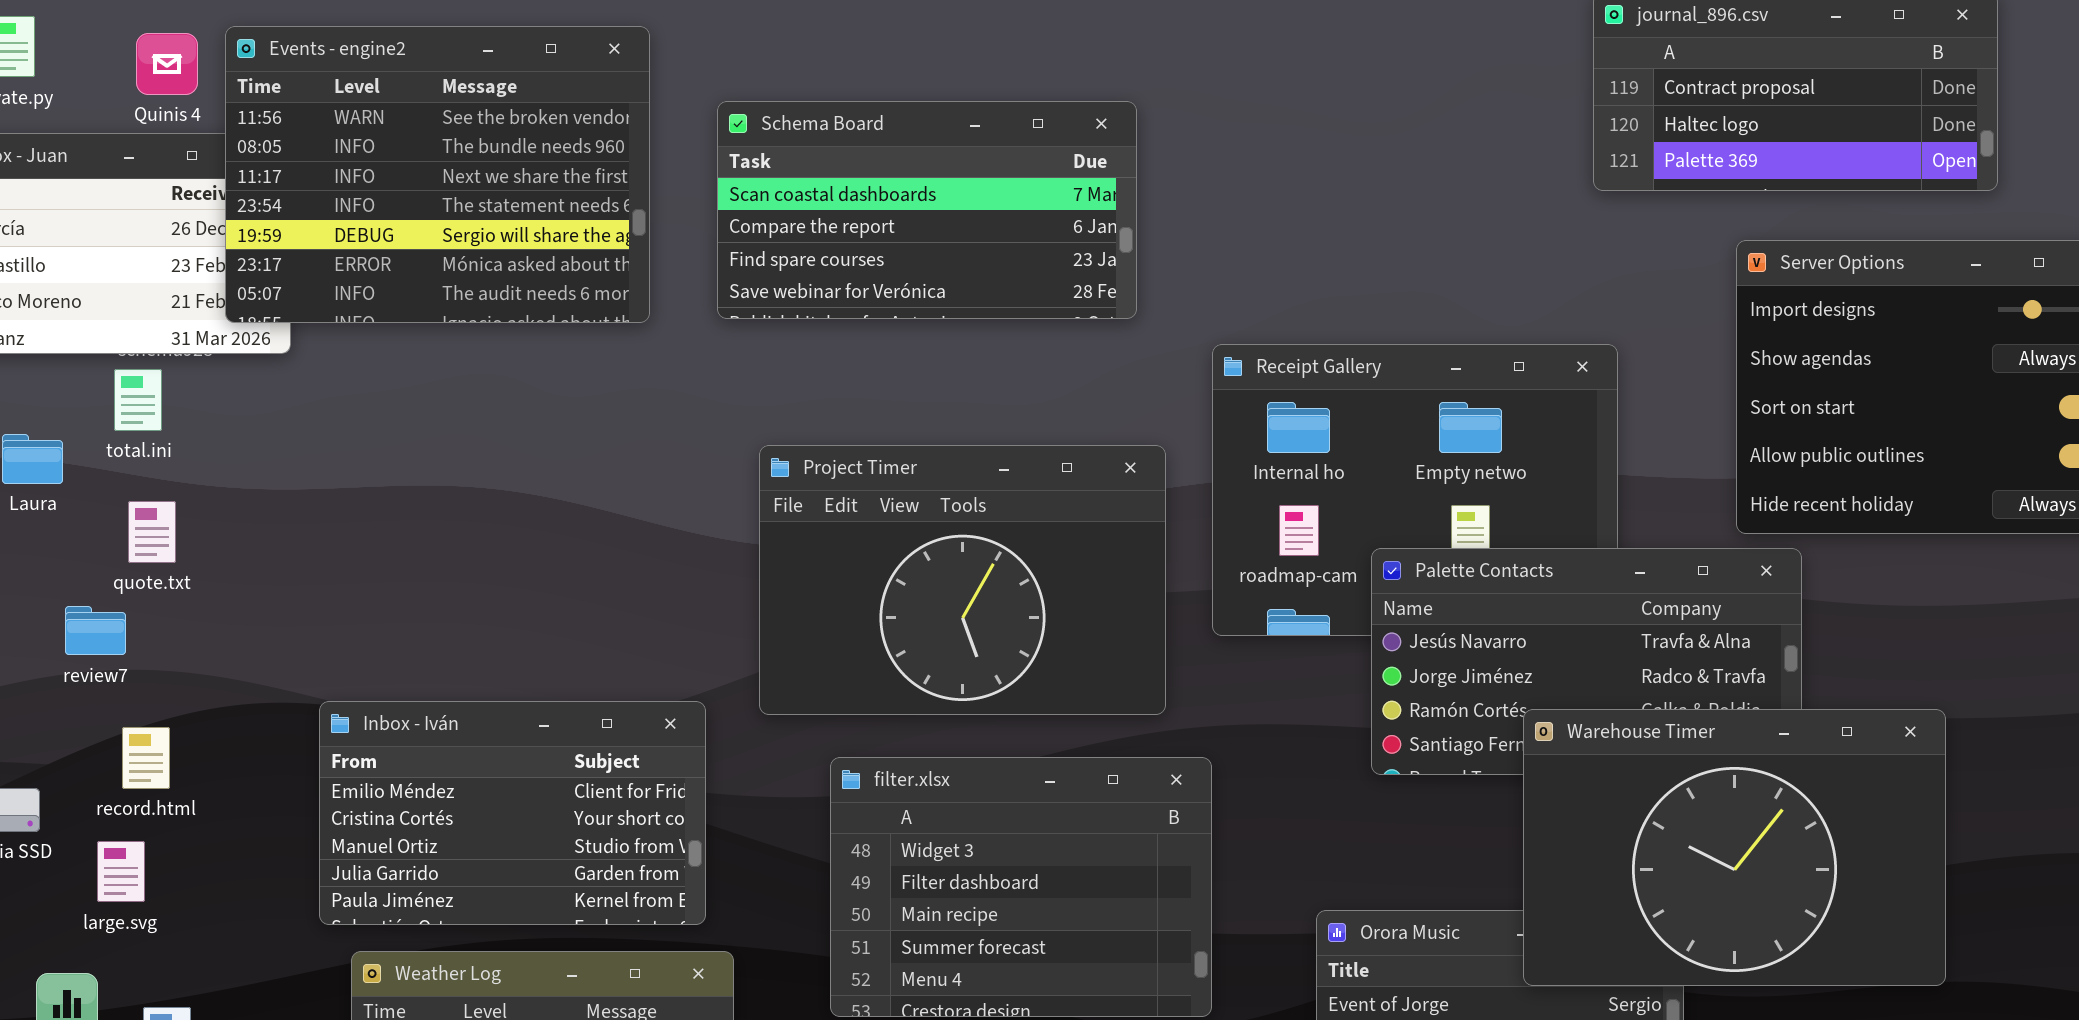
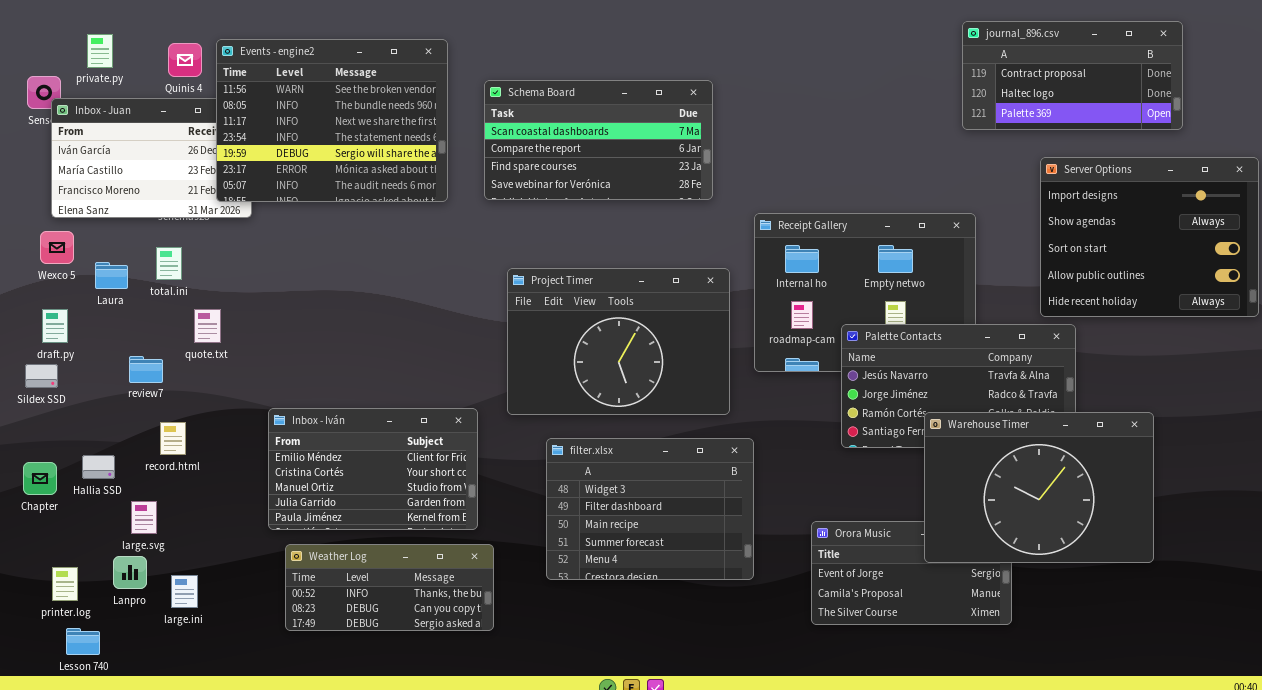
total.ini: [114,369,162,431] -> [156,247,182,280], moved
quote.txt: [128,501,176,563] -> [194,309,221,343], moved
large.svg: [97,841,145,902] -> [131,501,157,534], moved

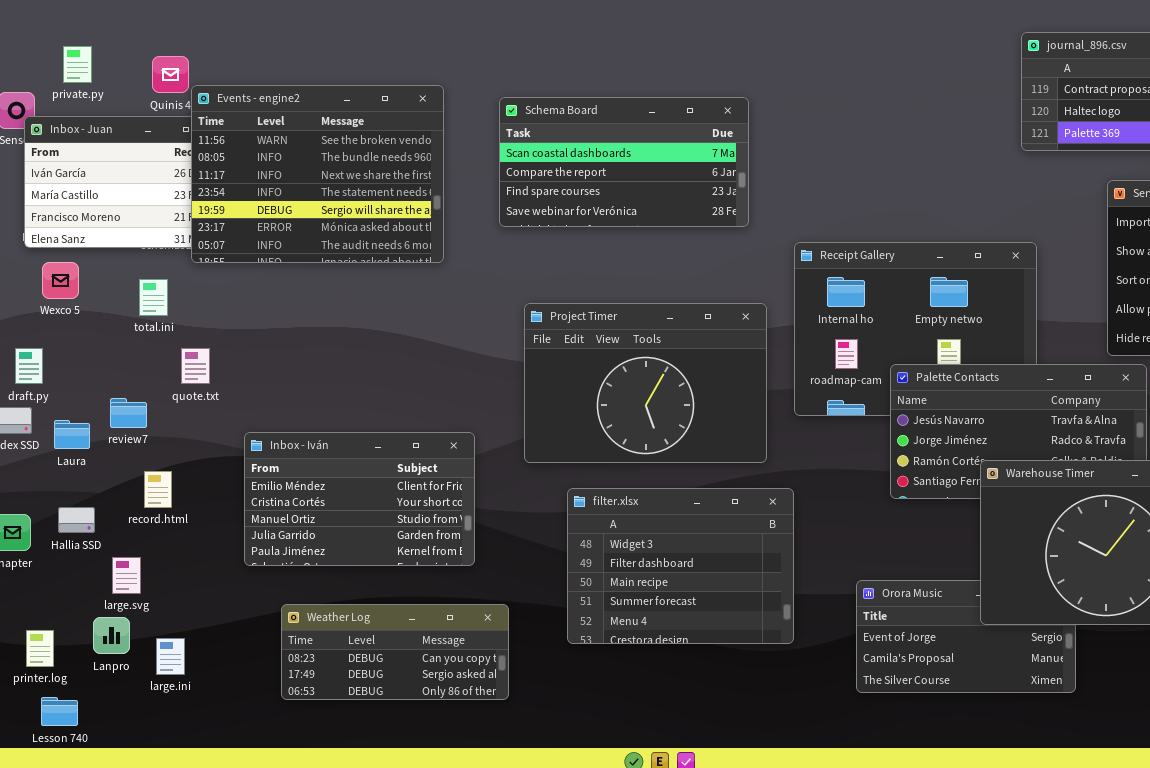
Events - engine2: [216,39,448,202] -> [191,85,444,263], moved
Wexco 5: [40,231,74,264] -> [42,262,79,299], moved
Laura: [95,262,128,289] -> [54,420,90,449], moved
Inbox - Iván: [268,408,478,530] -> [244,432,475,566], moved
Weather Log: [285,544,494,631] -> [281,604,509,700], scrolled down 1 row

